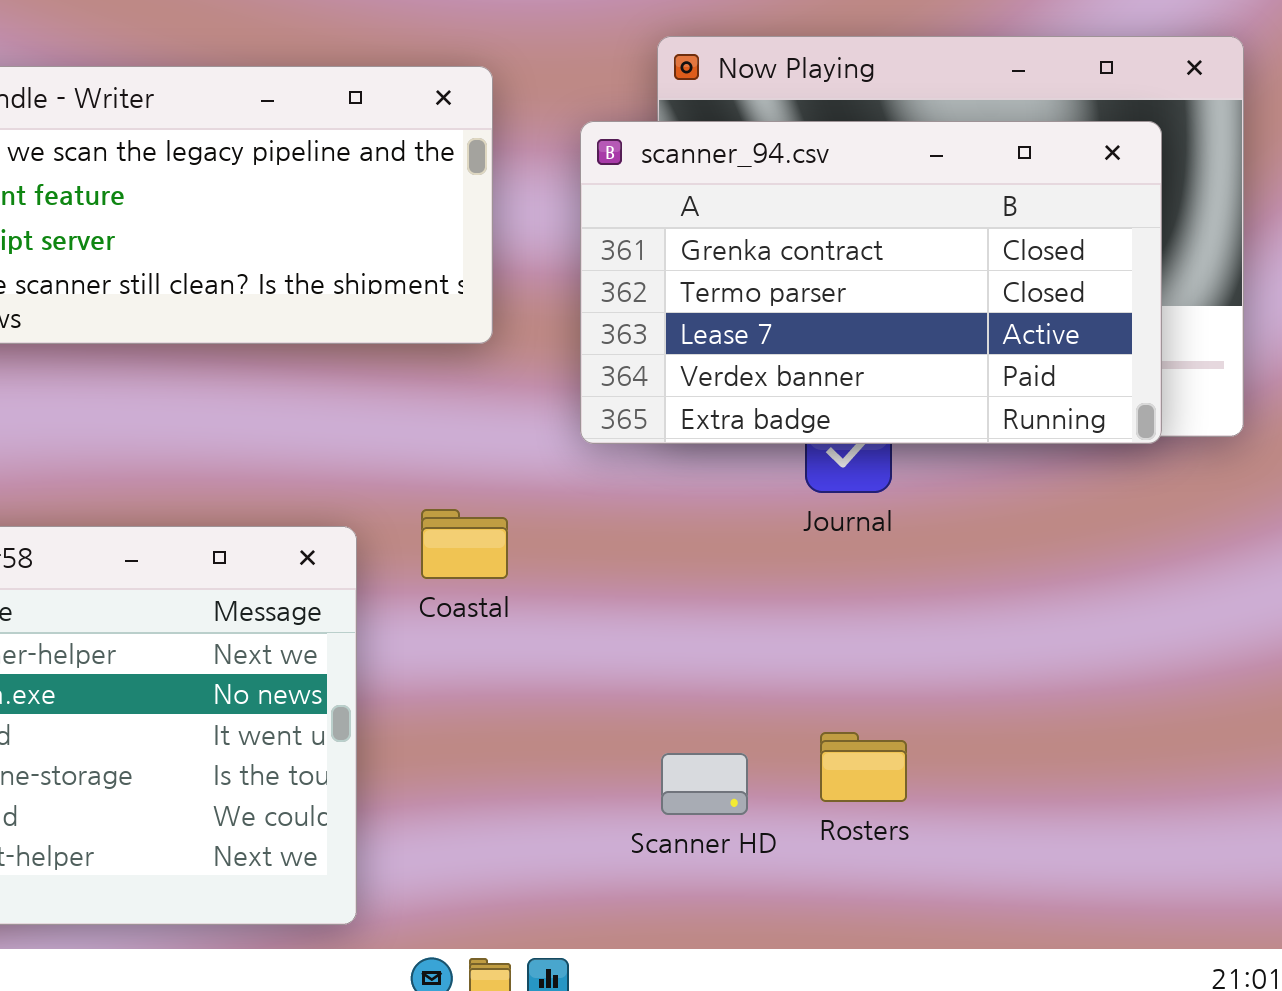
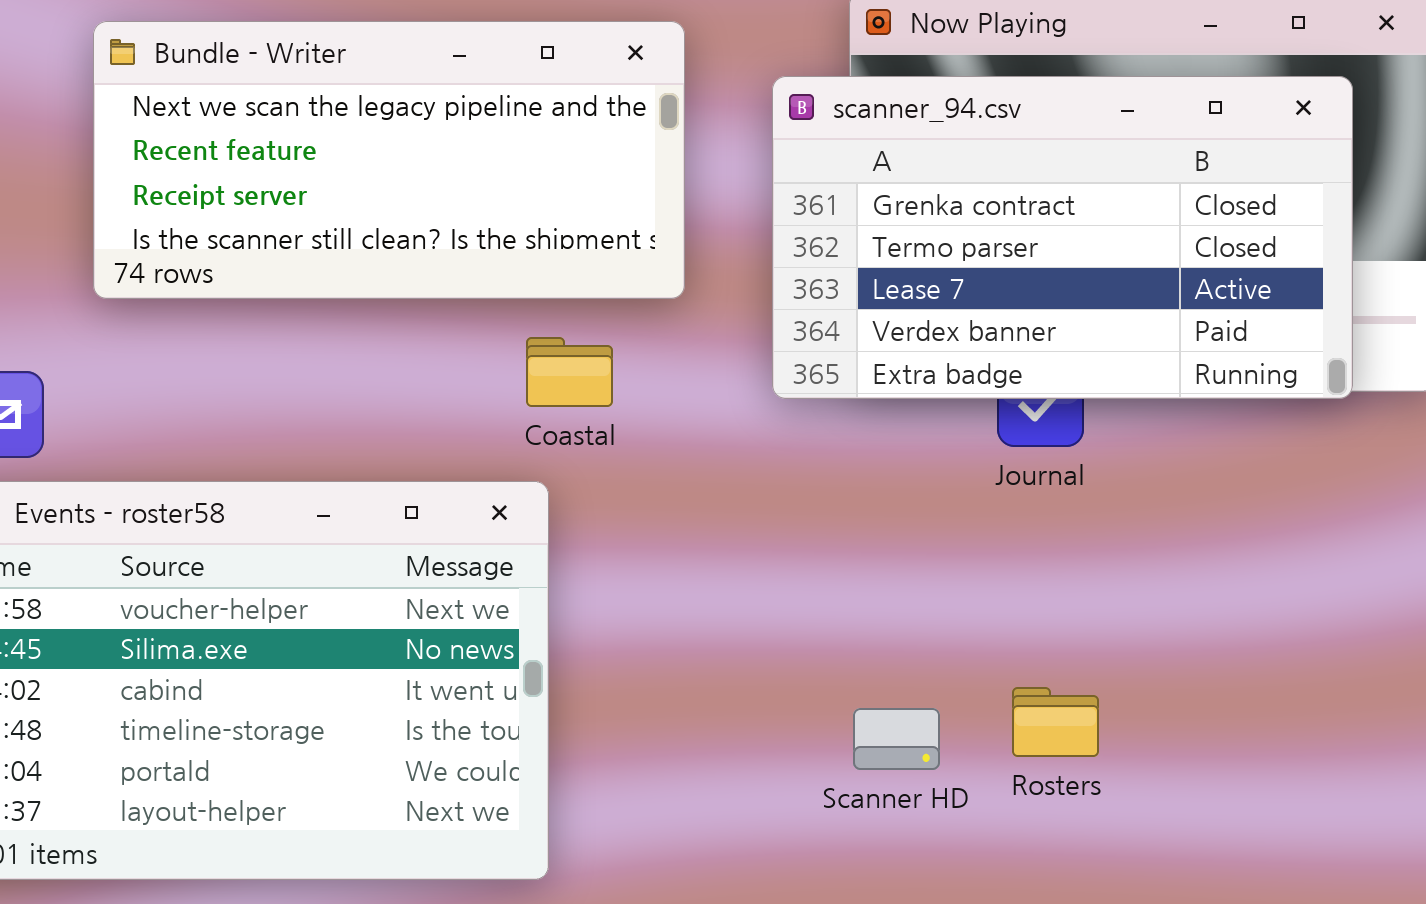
Coastal: [421,509,508,579] -> [526,337,613,407], moved

